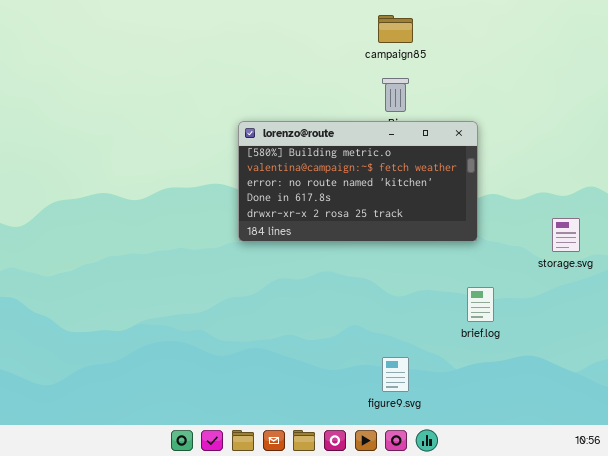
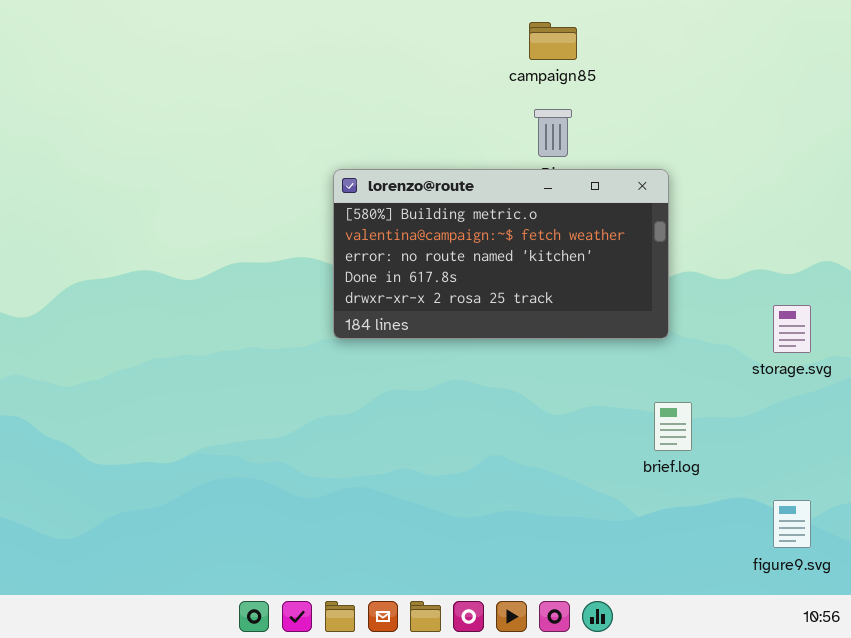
figure9.svg: [382,357,409,392] -> [773,500,811,548], moved

